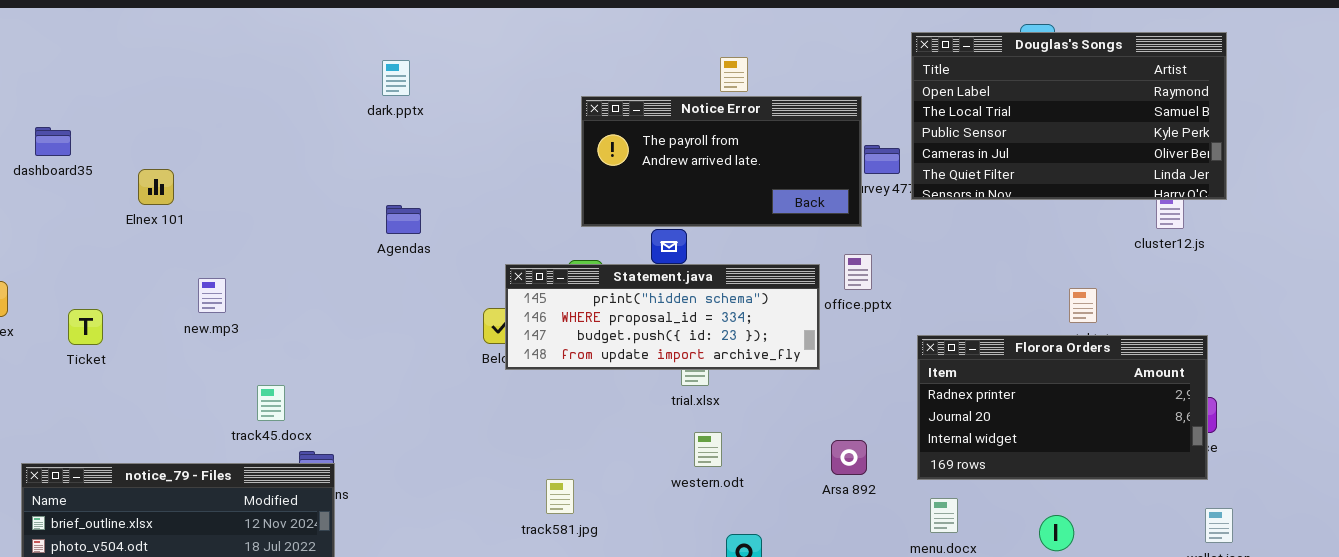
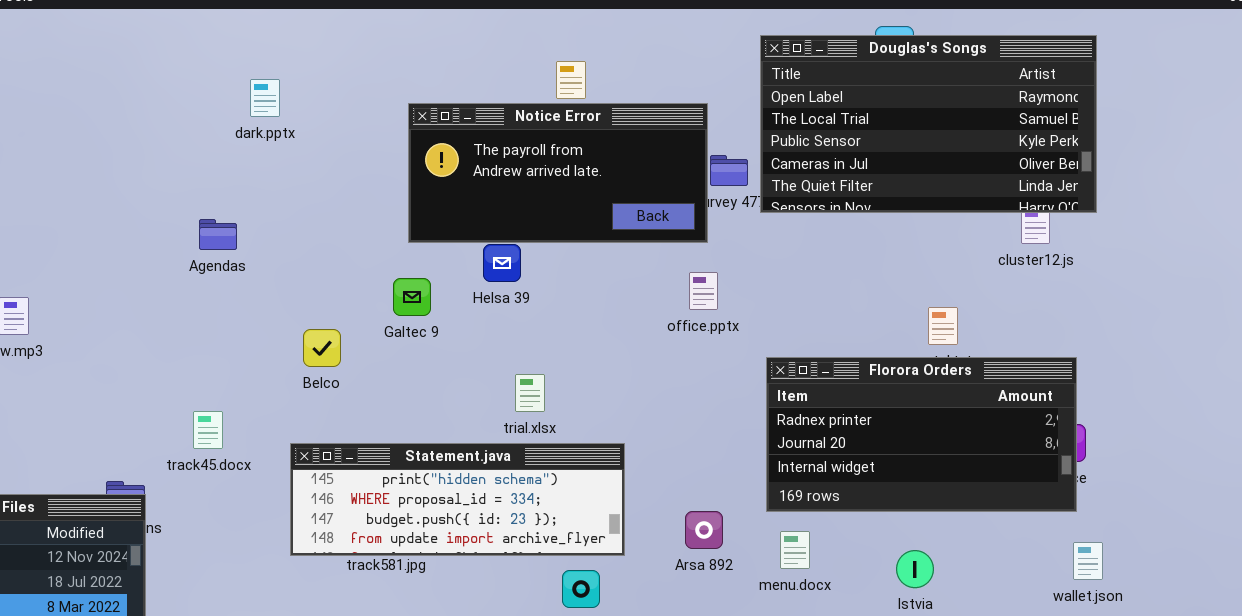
dark.pptx: [382,60,410,96] -> [250,79,280,117], moved
Statement.java: [505,264,820,370] -> [290,443,625,556], moved
track45.docx: [257,385,285,421] -> [193,411,223,449], moved
Arsa 892: [831,440,867,475] -> [685,511,723,549], moved

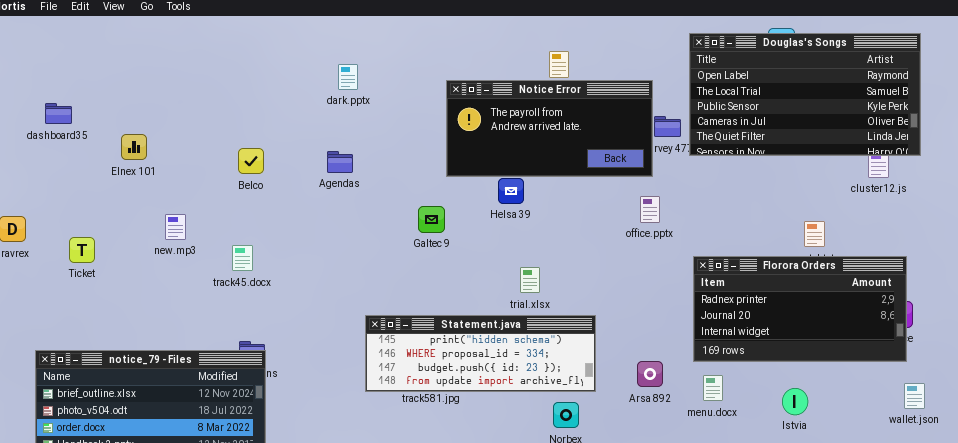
Agendas: [199,219,237,250] -> [327,151,353,173], moved
Galtec 9: [393,278,431,316] -> [418,206,445,233], moved
Belco: [303,329,341,367] -> [238,148,264,174], moved
track45.docx: [193,411,223,449] -> [232,245,253,271], moved

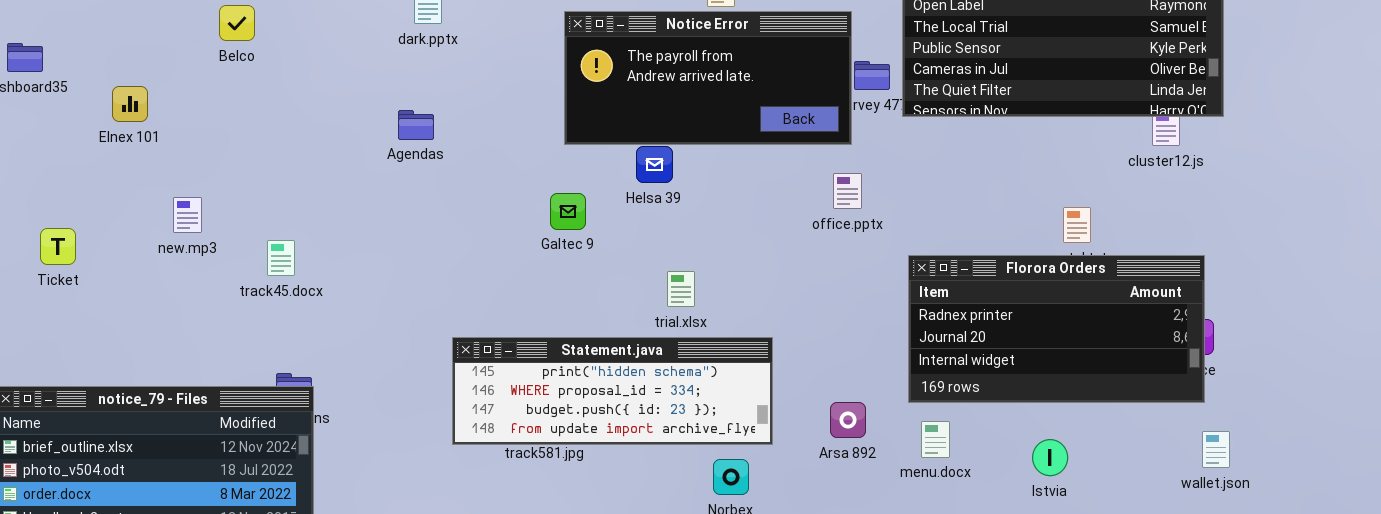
Belco: [238,148,264,174] -> [219,5,255,41], moved
Galtec 9: [418,206,445,233] -> [550,193,586,230], moved

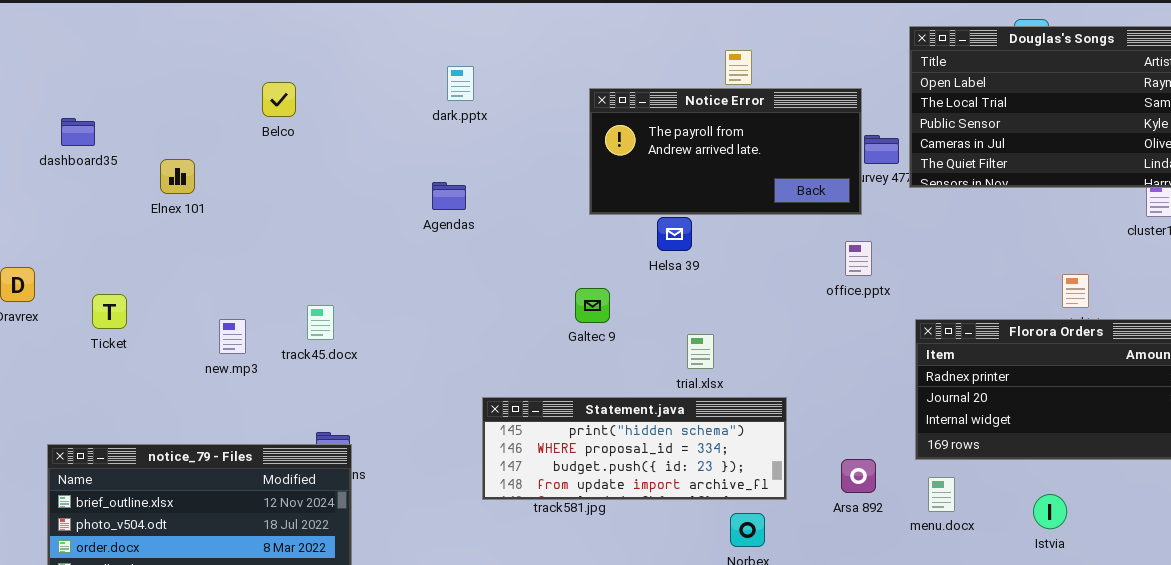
Galtec 9: [550,193,586,230] -> [575,288,610,323], moved
new.mp3: [173,197,202,233] -> [219,319,246,354], moved

